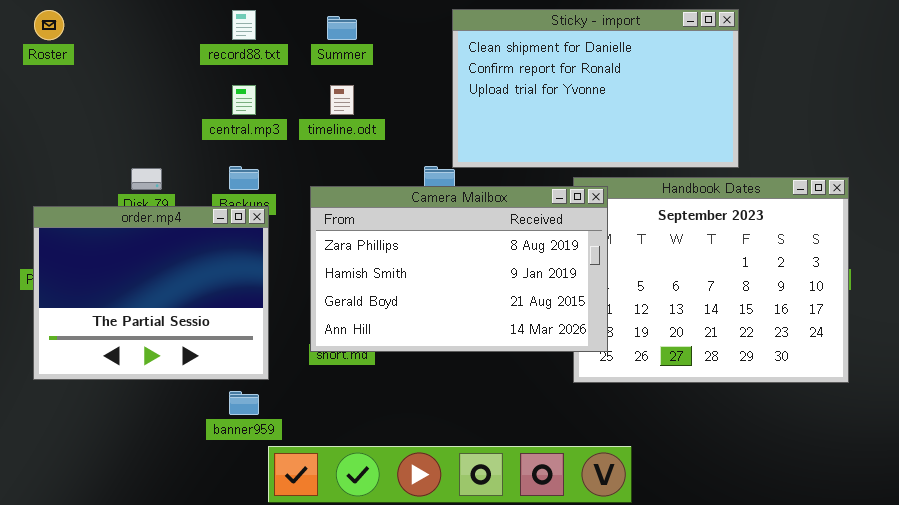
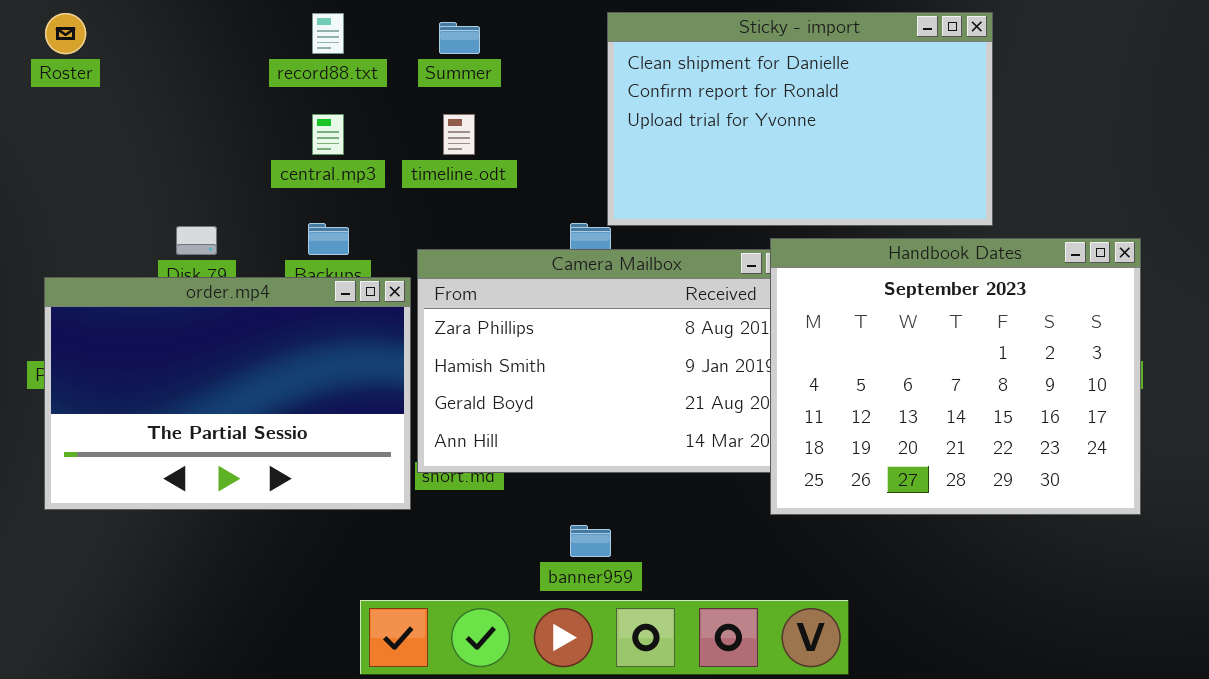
Handbook Dates: [573,177,849,383] -> [770,238,1141,515], raised
order.mp4: [33,206,269,380] -> [44,277,411,510], resized
banner959: [229,391,259,415] -> [570,525,611,557], moved

